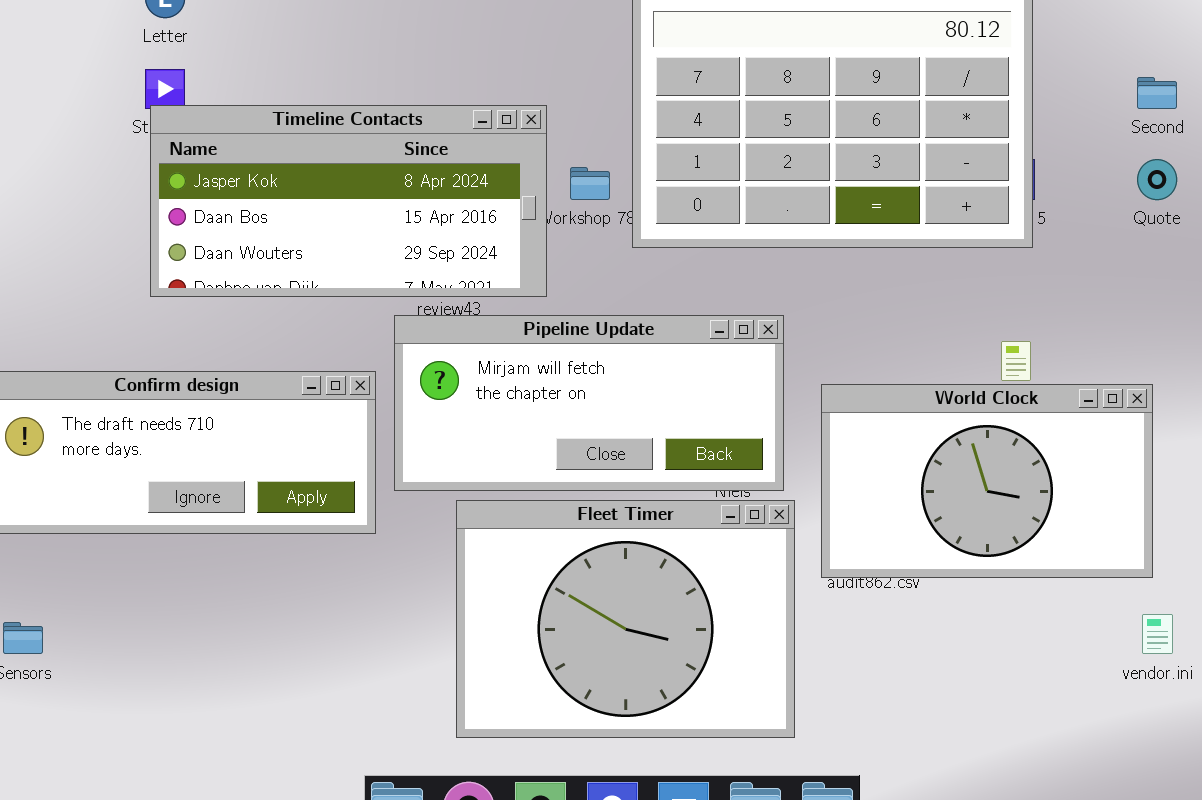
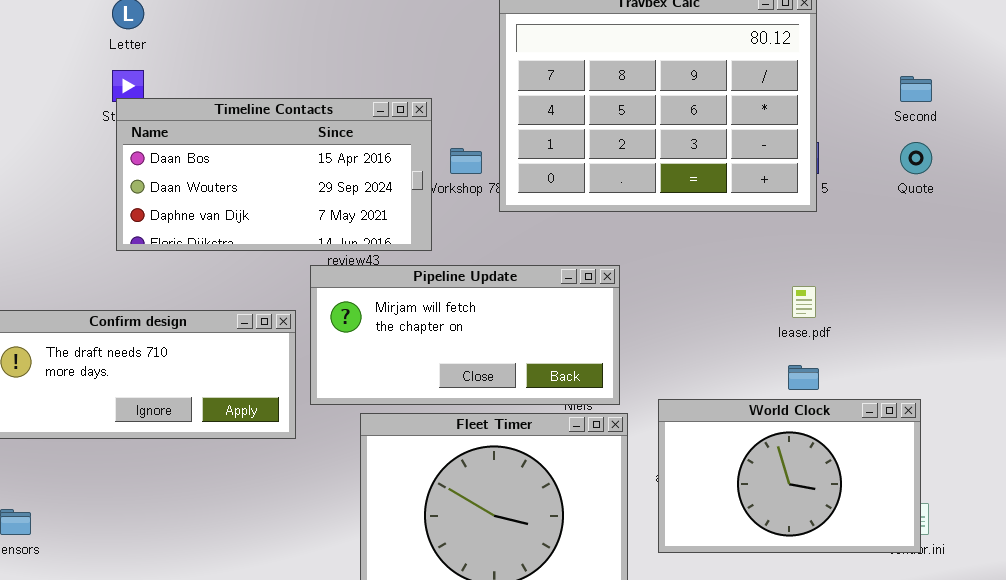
Timeline Contacts: [150,105,547,297] -> [116,98,432,251], scrolled down 1 row
World Clock: [821,384,1153,578] -> [658,399,921,553], moved

